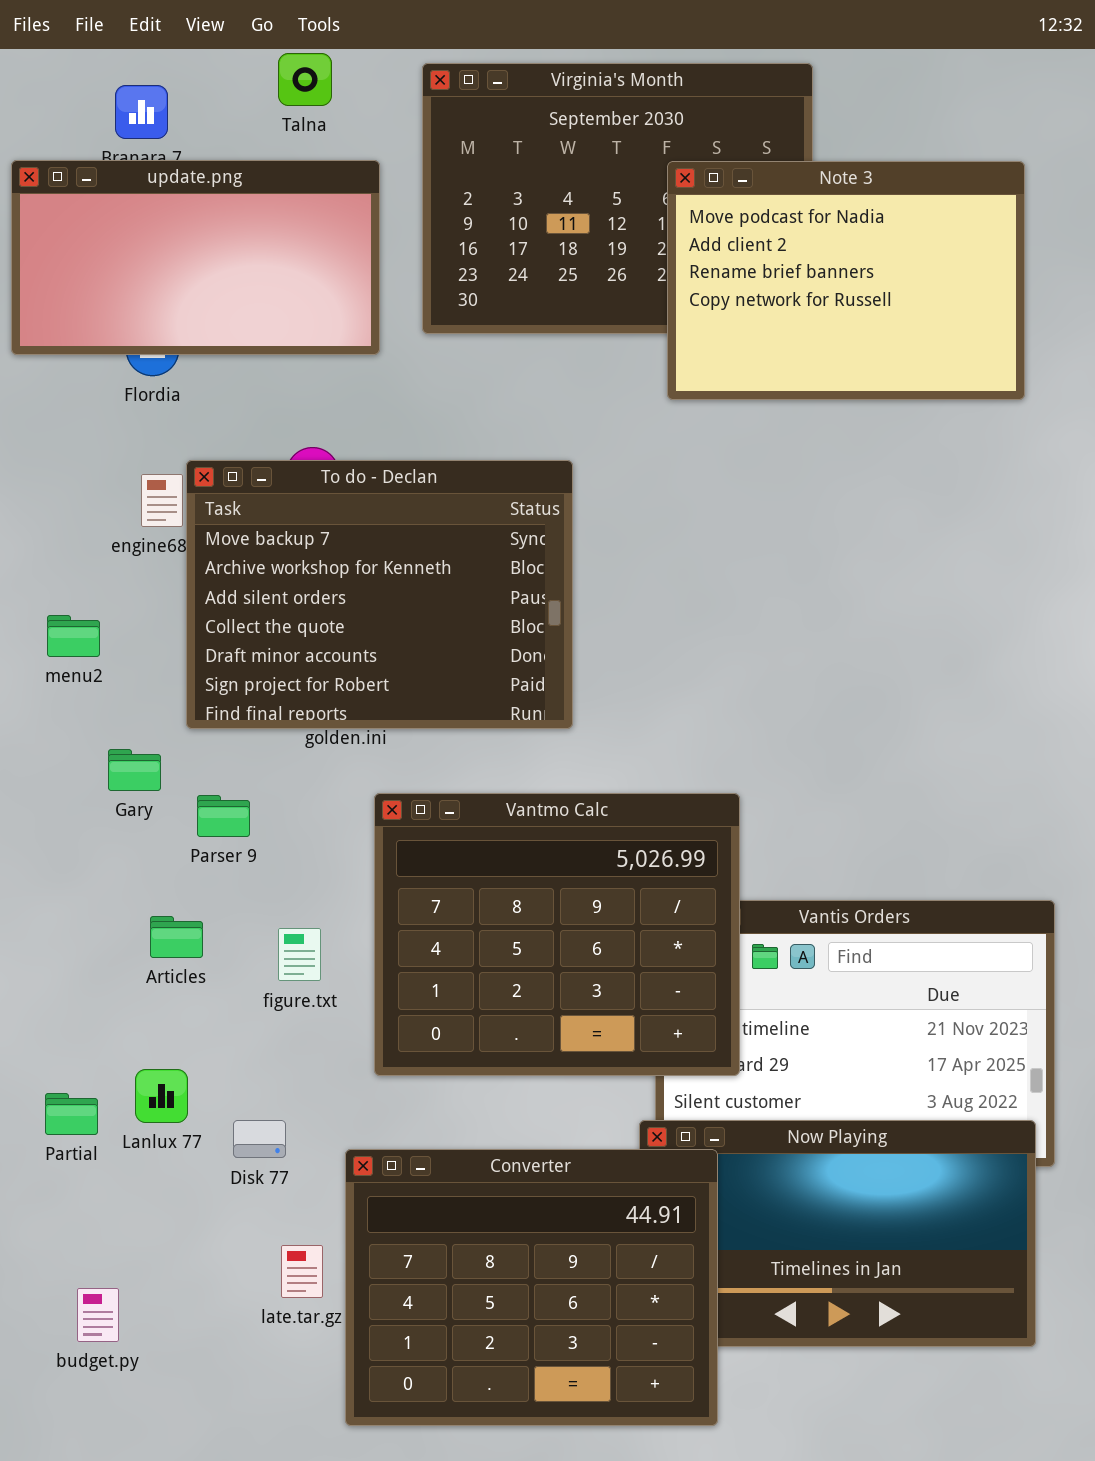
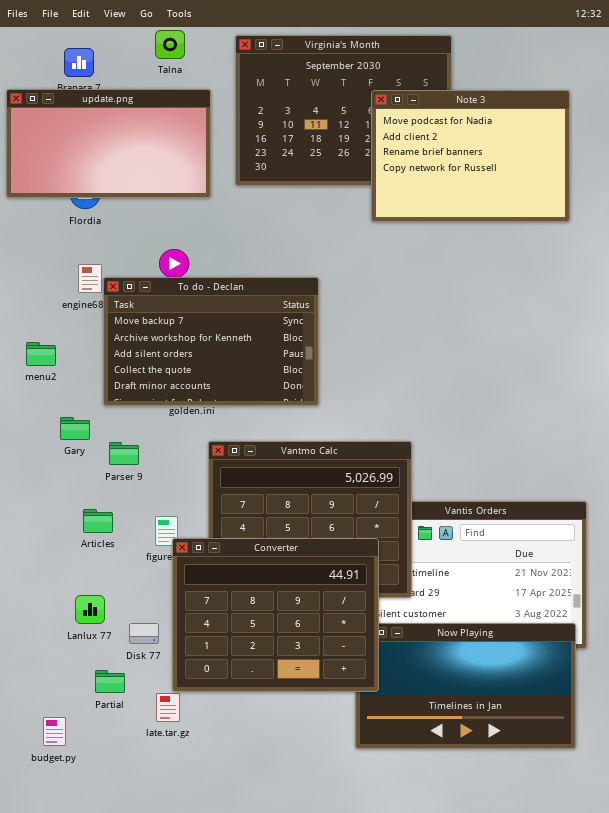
To do - Declan: [186,460,573,729] -> [103,277,319,406], resized
Partial: [45,1093,98,1135] -> [95,670,125,693], moved
Converter: [345,1149,718,1426] -> [172,538,379,692], moved

